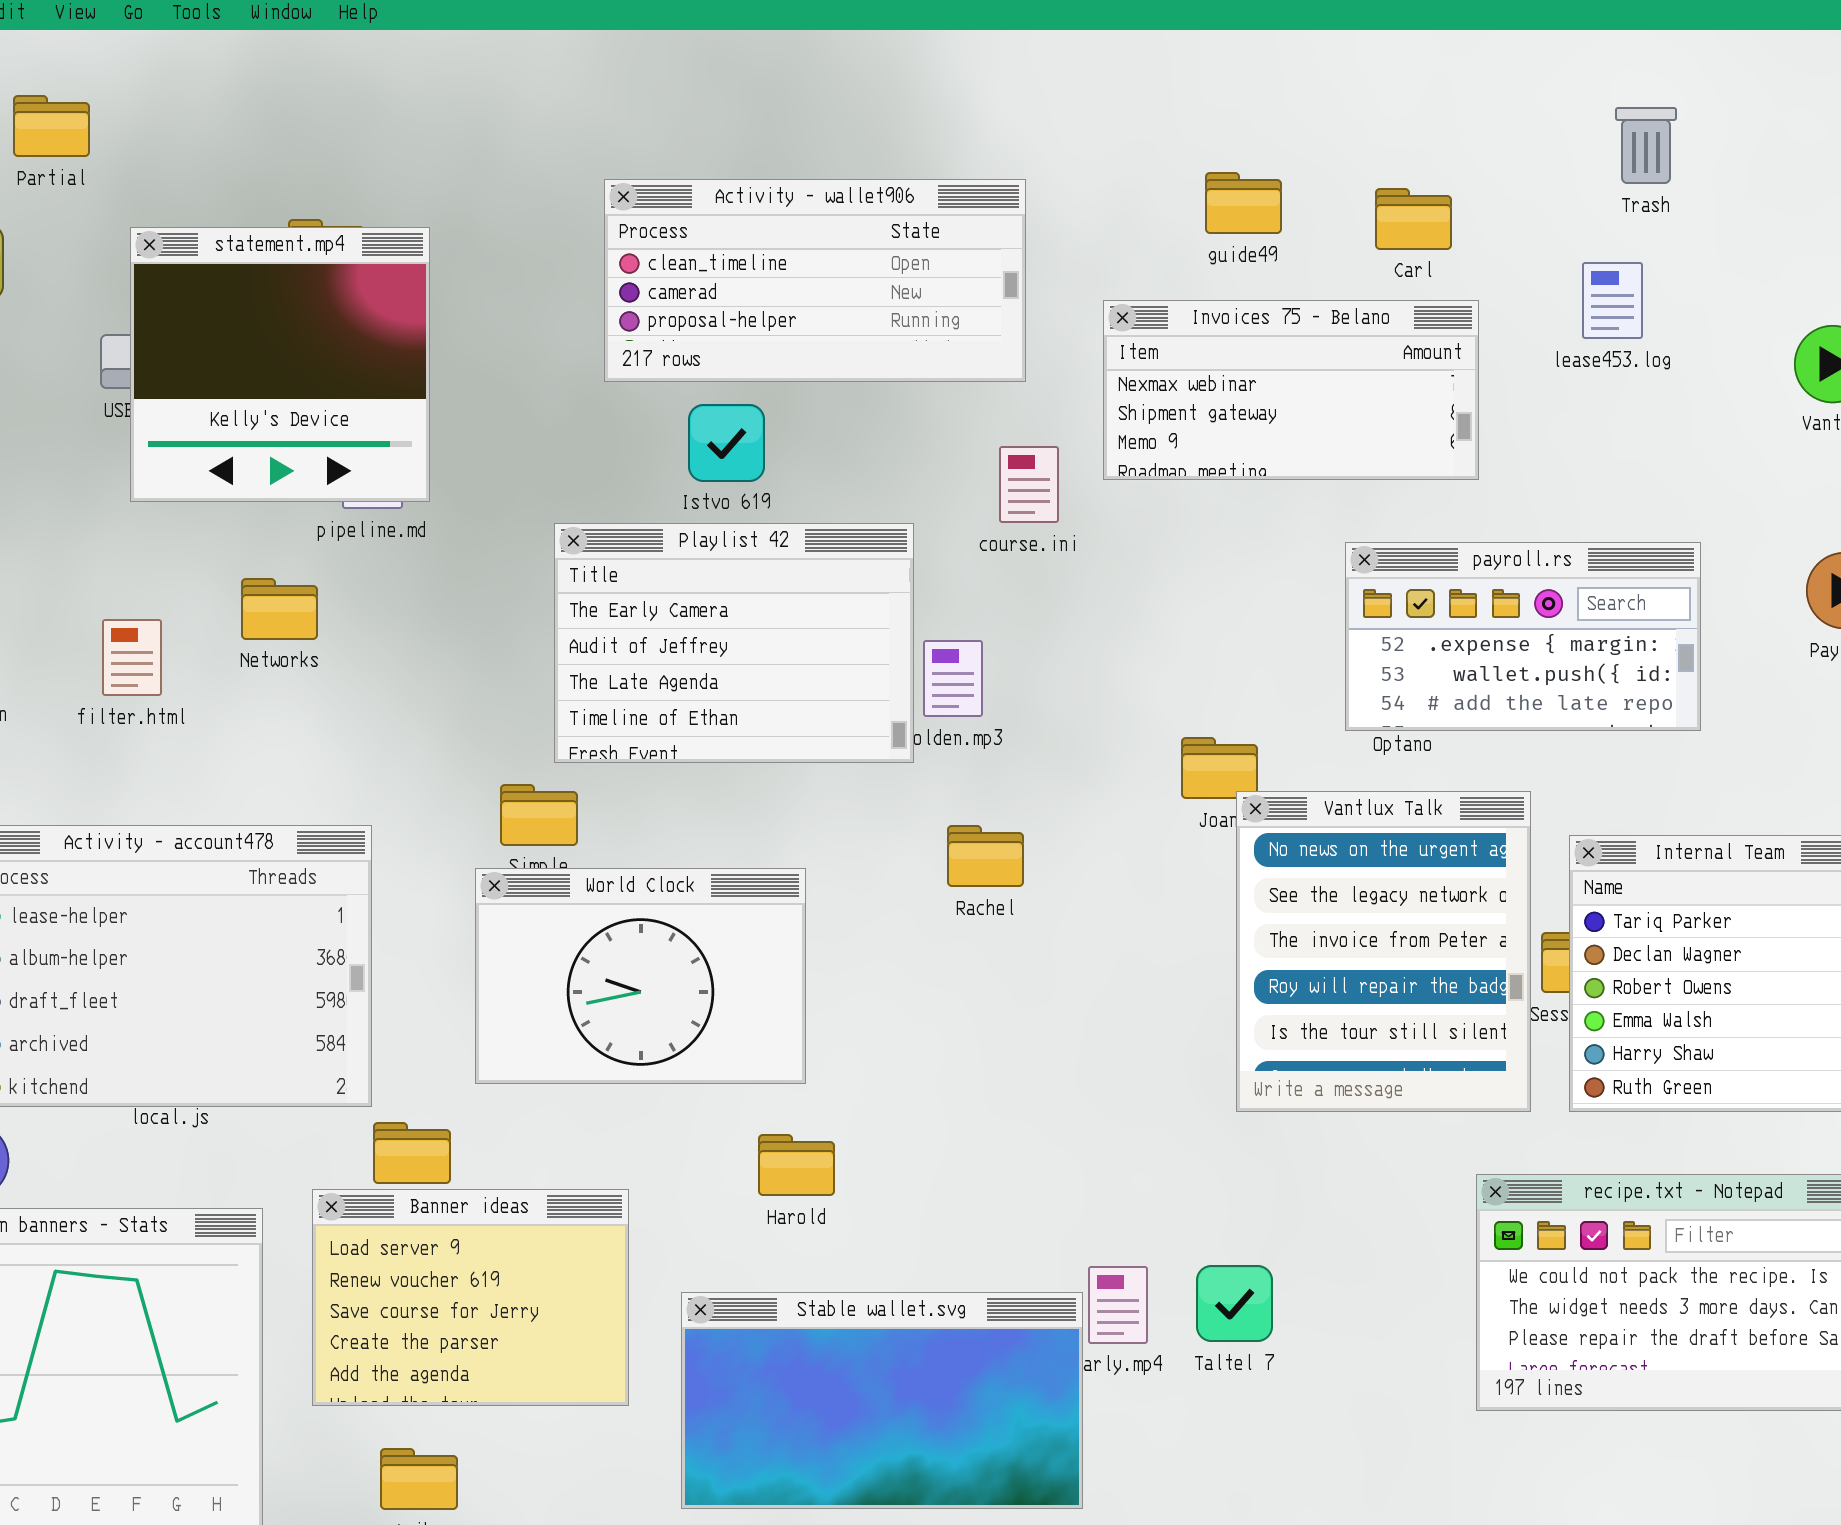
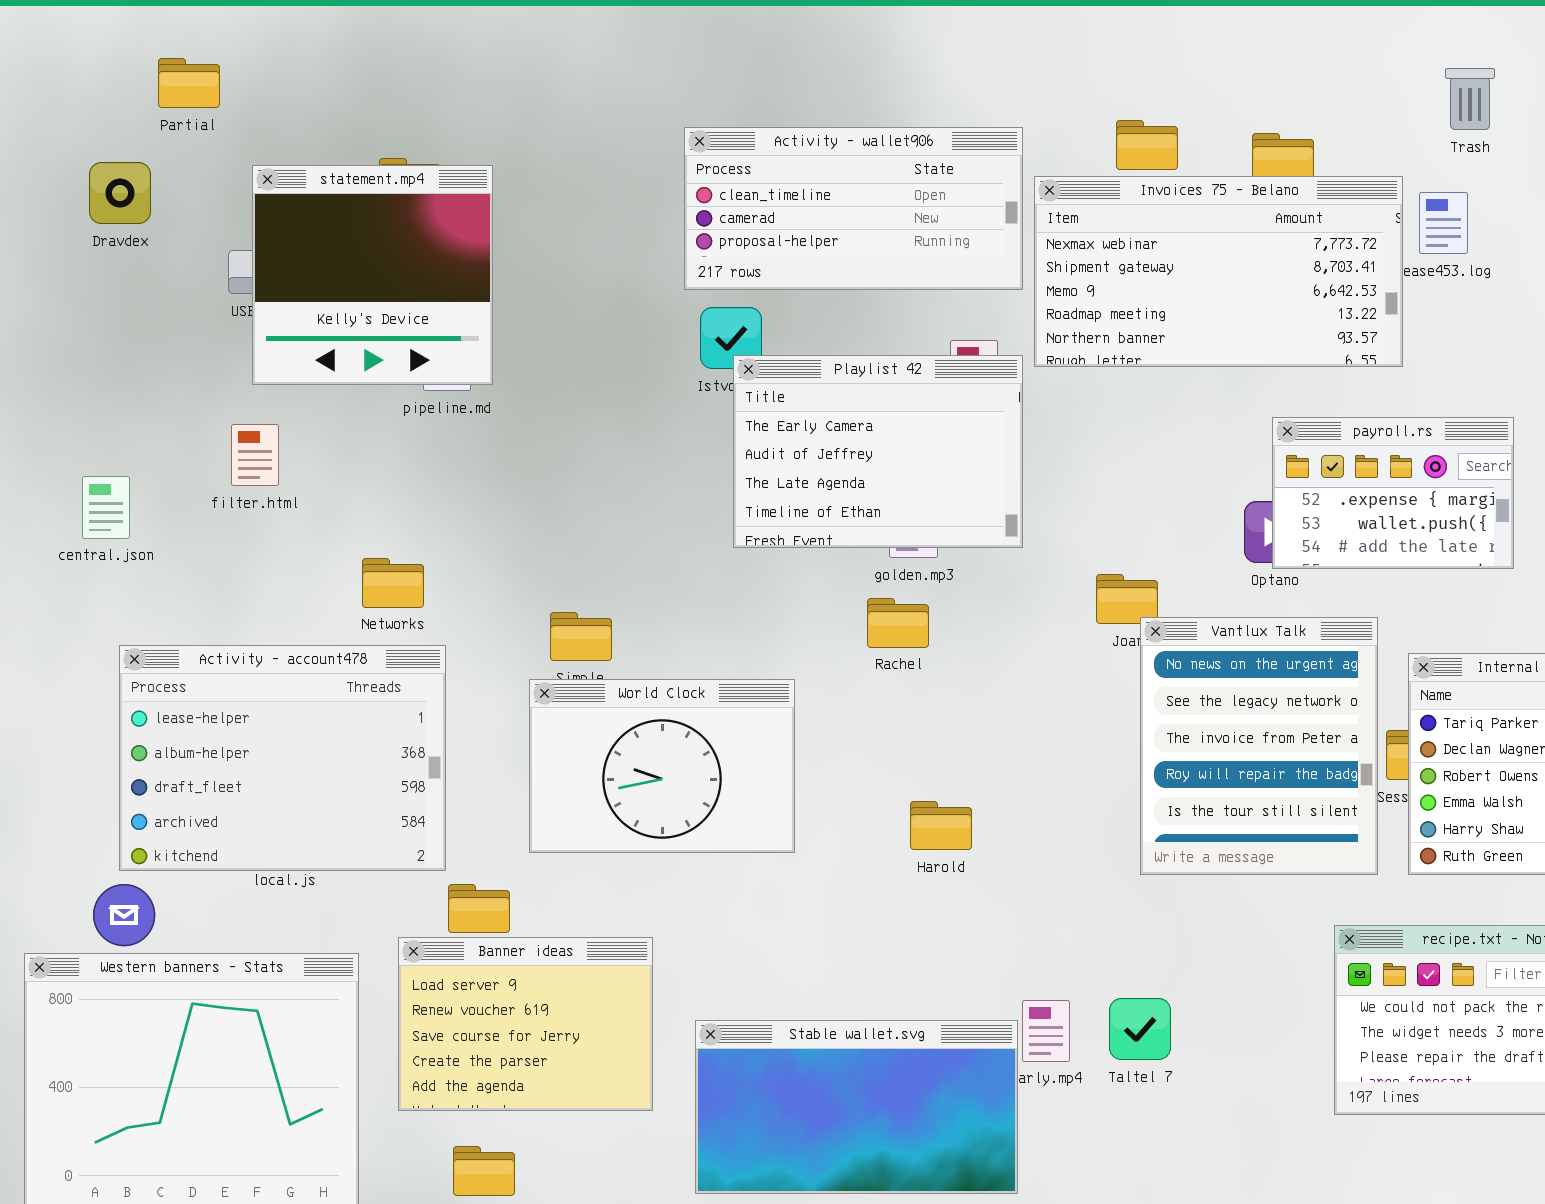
Activity - wallet906: [604,179,1026,382] -> [684,127,1023,290], moved
Invoices 75 - Belano: [1103,300,1479,480] -> [1034,176,1403,367], resized
Playlist 42: [554,523,914,763] -> [733,355,1023,548], moved
payroll.rs: [1345,542,1701,731] -> [1272,417,1514,569], resized
Networks: [241,578,318,640] -> [362,558,424,608], moved
filter.html: [102,619,162,696] -> [231,424,279,486], moved
Rachel: [947,825,1024,887] -> [867,598,929,648], moved
Harold: [758,1134,835,1196] -> [910,801,972,850], moved

